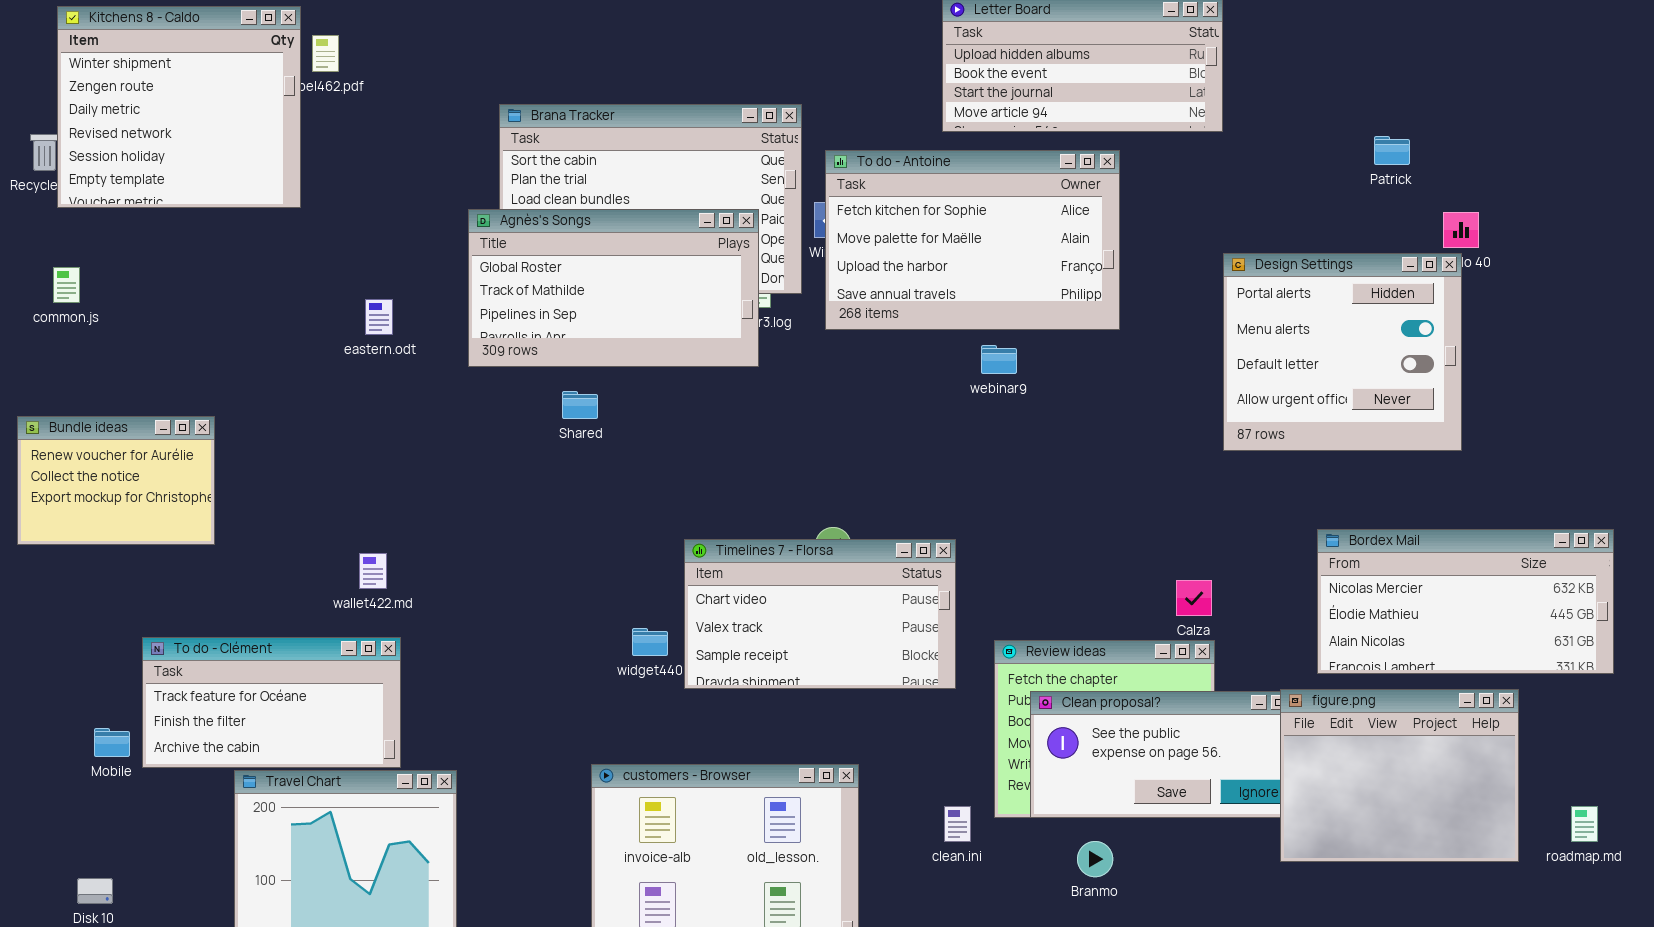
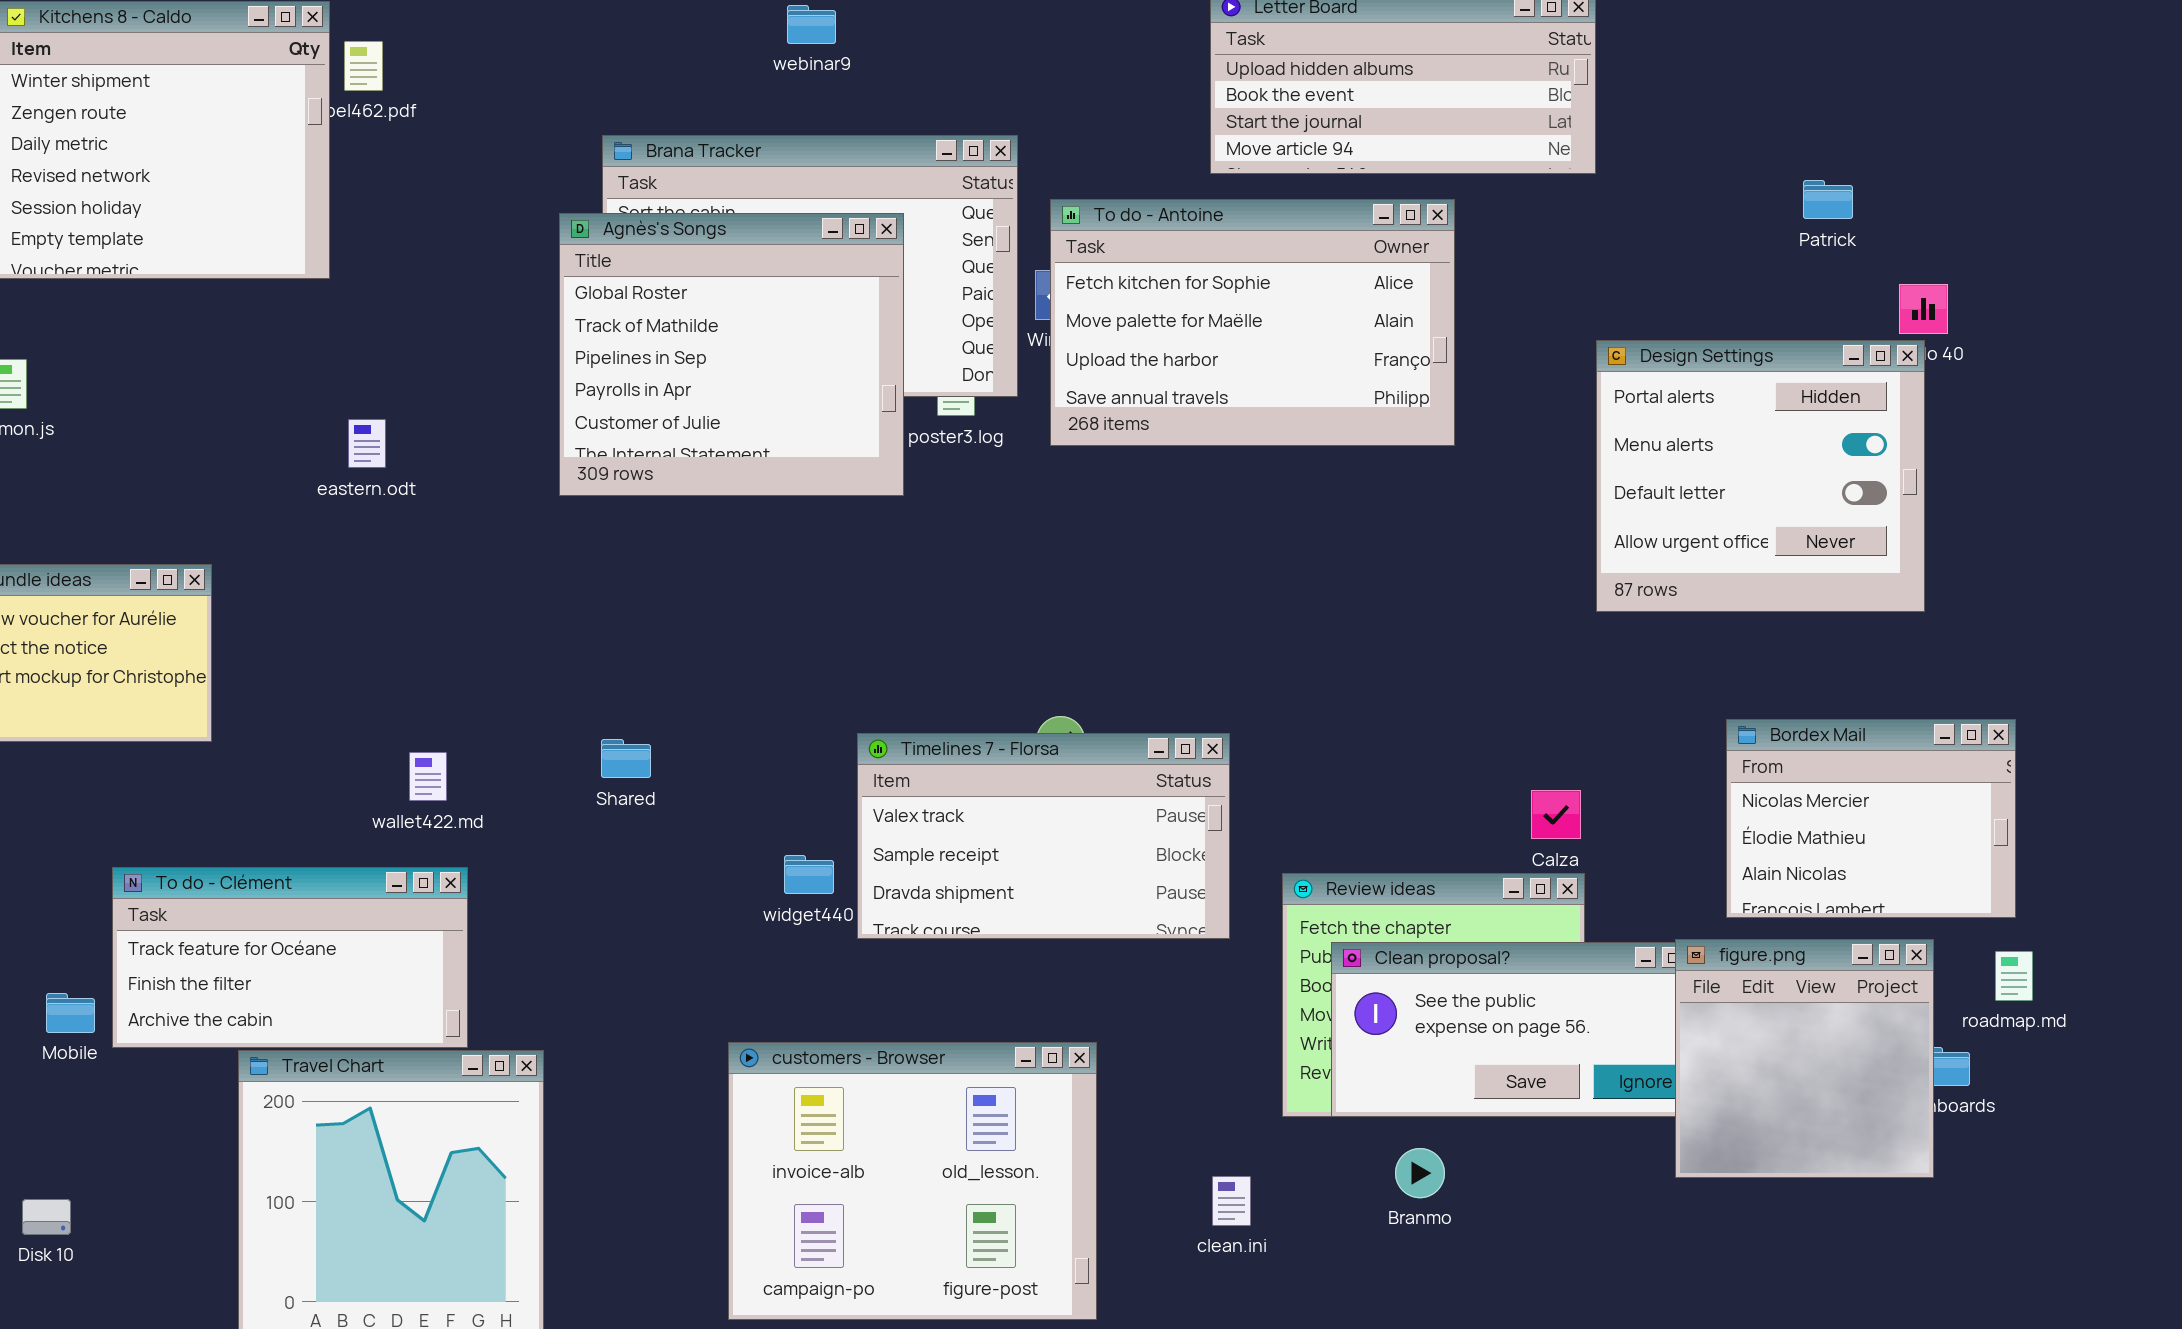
Agnès's Songs: [468,209,759,367] -> [559,213,904,496], resized
eastern.odt: [365,299,393,335] -> [348,419,386,468], moved
webinar9: [981,345,1017,374] -> [787,5,836,44], moved
Shared: [562,391,598,419] -> [601,739,651,778], moved
Bordex Mail: [1317,529,1614,674] -> [1726,719,2016,918], resized
Timelines 7 - Florsa: [684,539,956,689] -> [857,733,1230,939], scrolled down 1 row
figure.png: [1280,689,1519,862] -> [1675,939,1934,1178], resized
clean.ini: [944,806,971,842] -> [1212,1176,1251,1226], moved
roadmap.md: [1571,806,1598,842] -> [1995,951,2033,1001], moved

